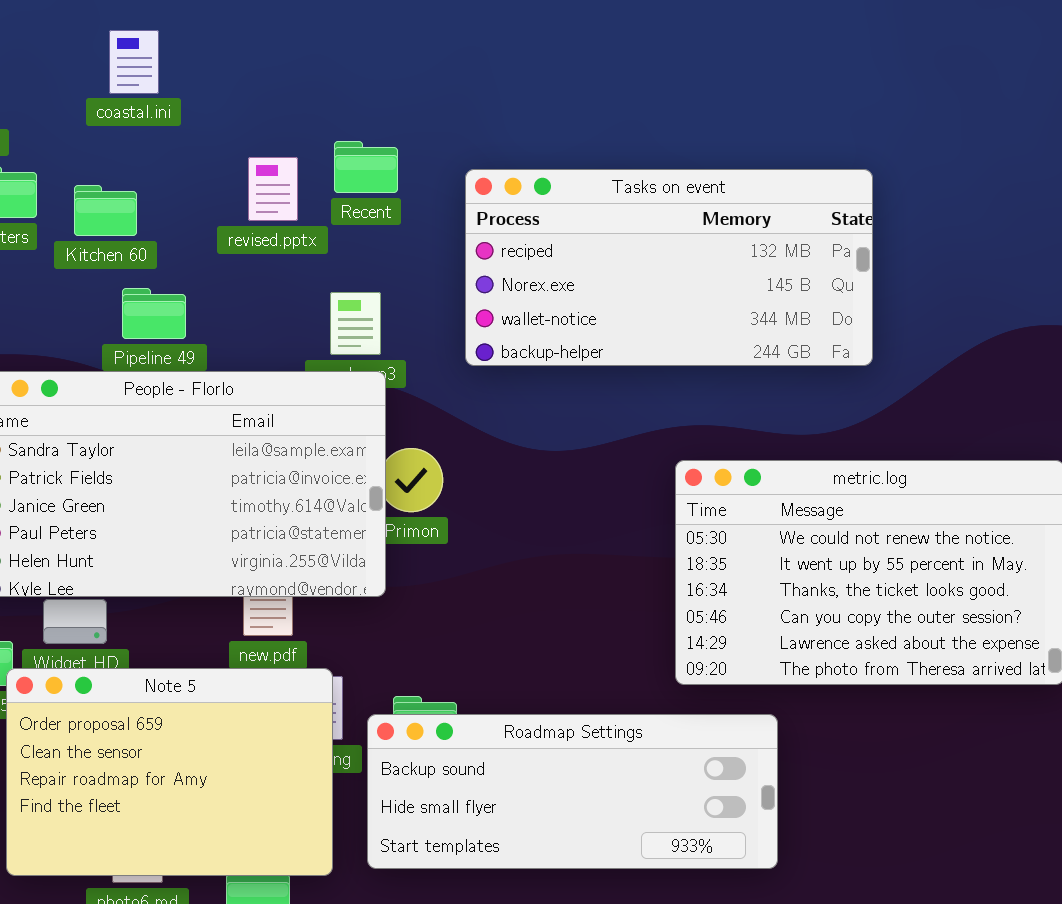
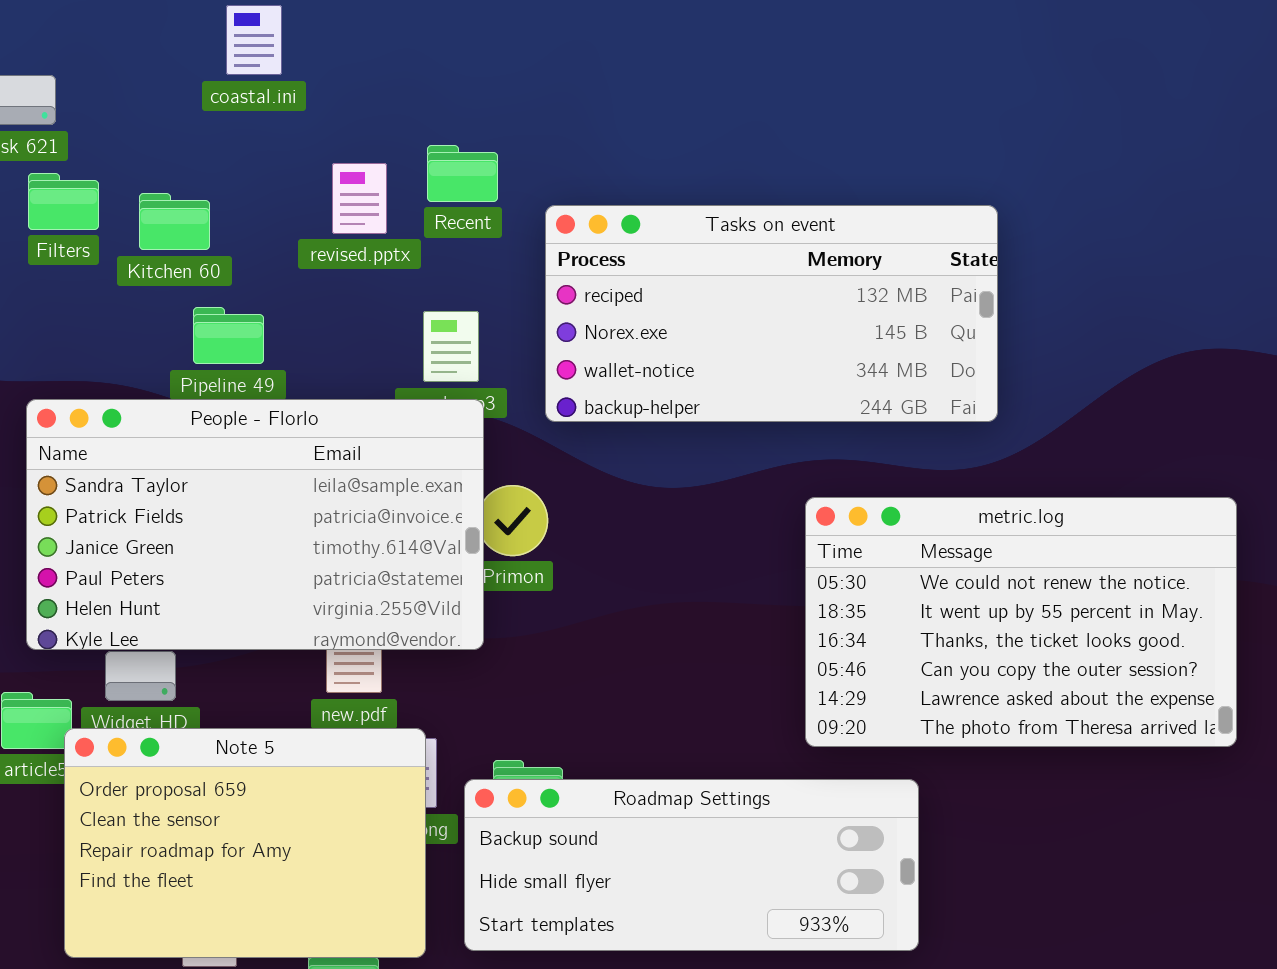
coastal.ini: [109,30,159,94] -> [226,5,282,75], moved
Tasks on event: [465,169,873,366] -> [545,205,998,422], moved

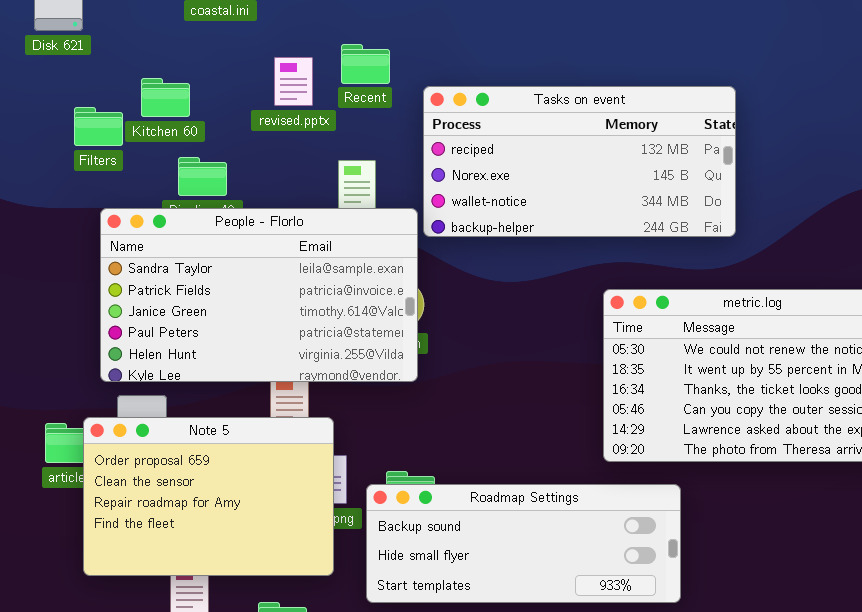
Filters: [28,173,99,230] -> [74,107,123,146], moved
People - Florlo: [26,399,484,650] -> [100,208,418,382], moved
Note 5: [64,728,426,958] -> [83,417,334,576], moved

